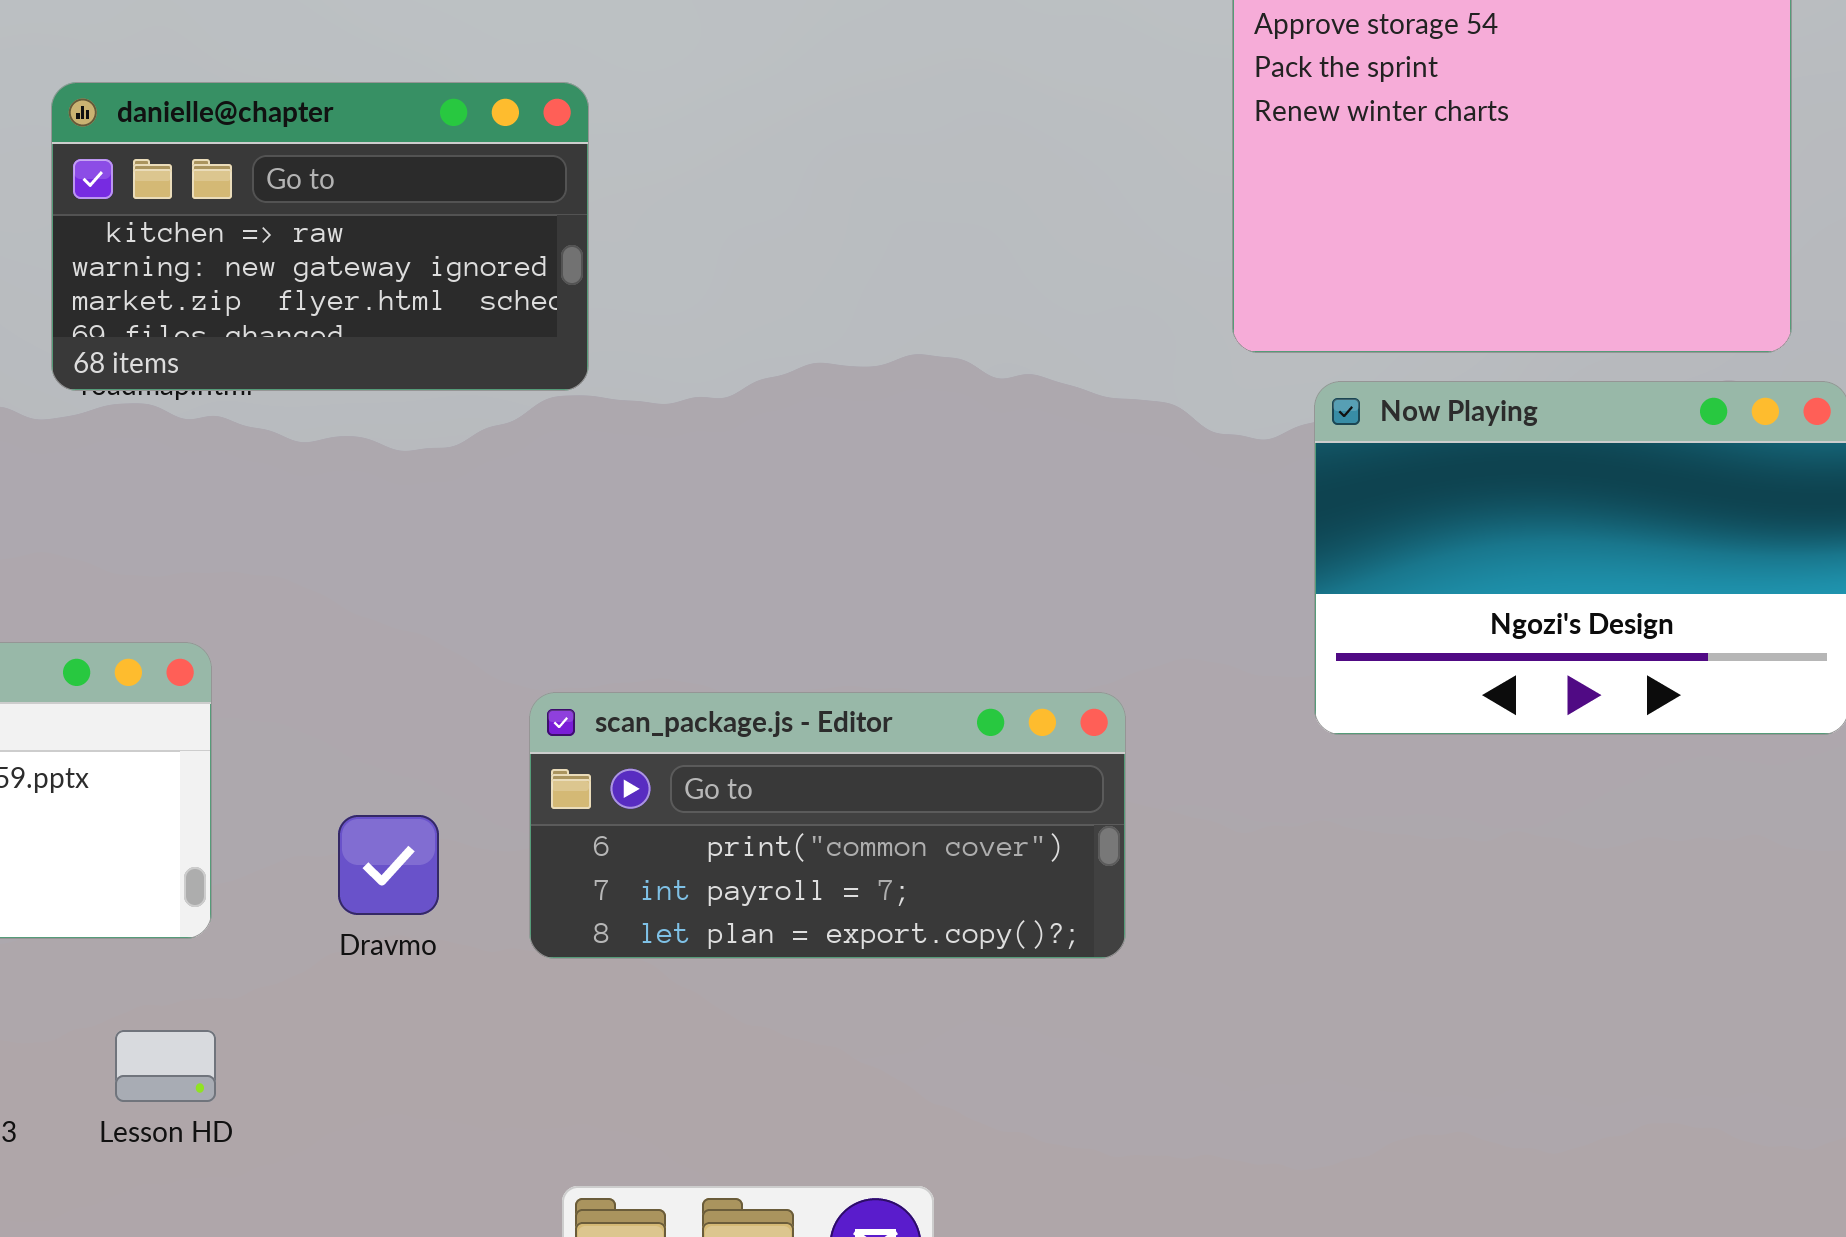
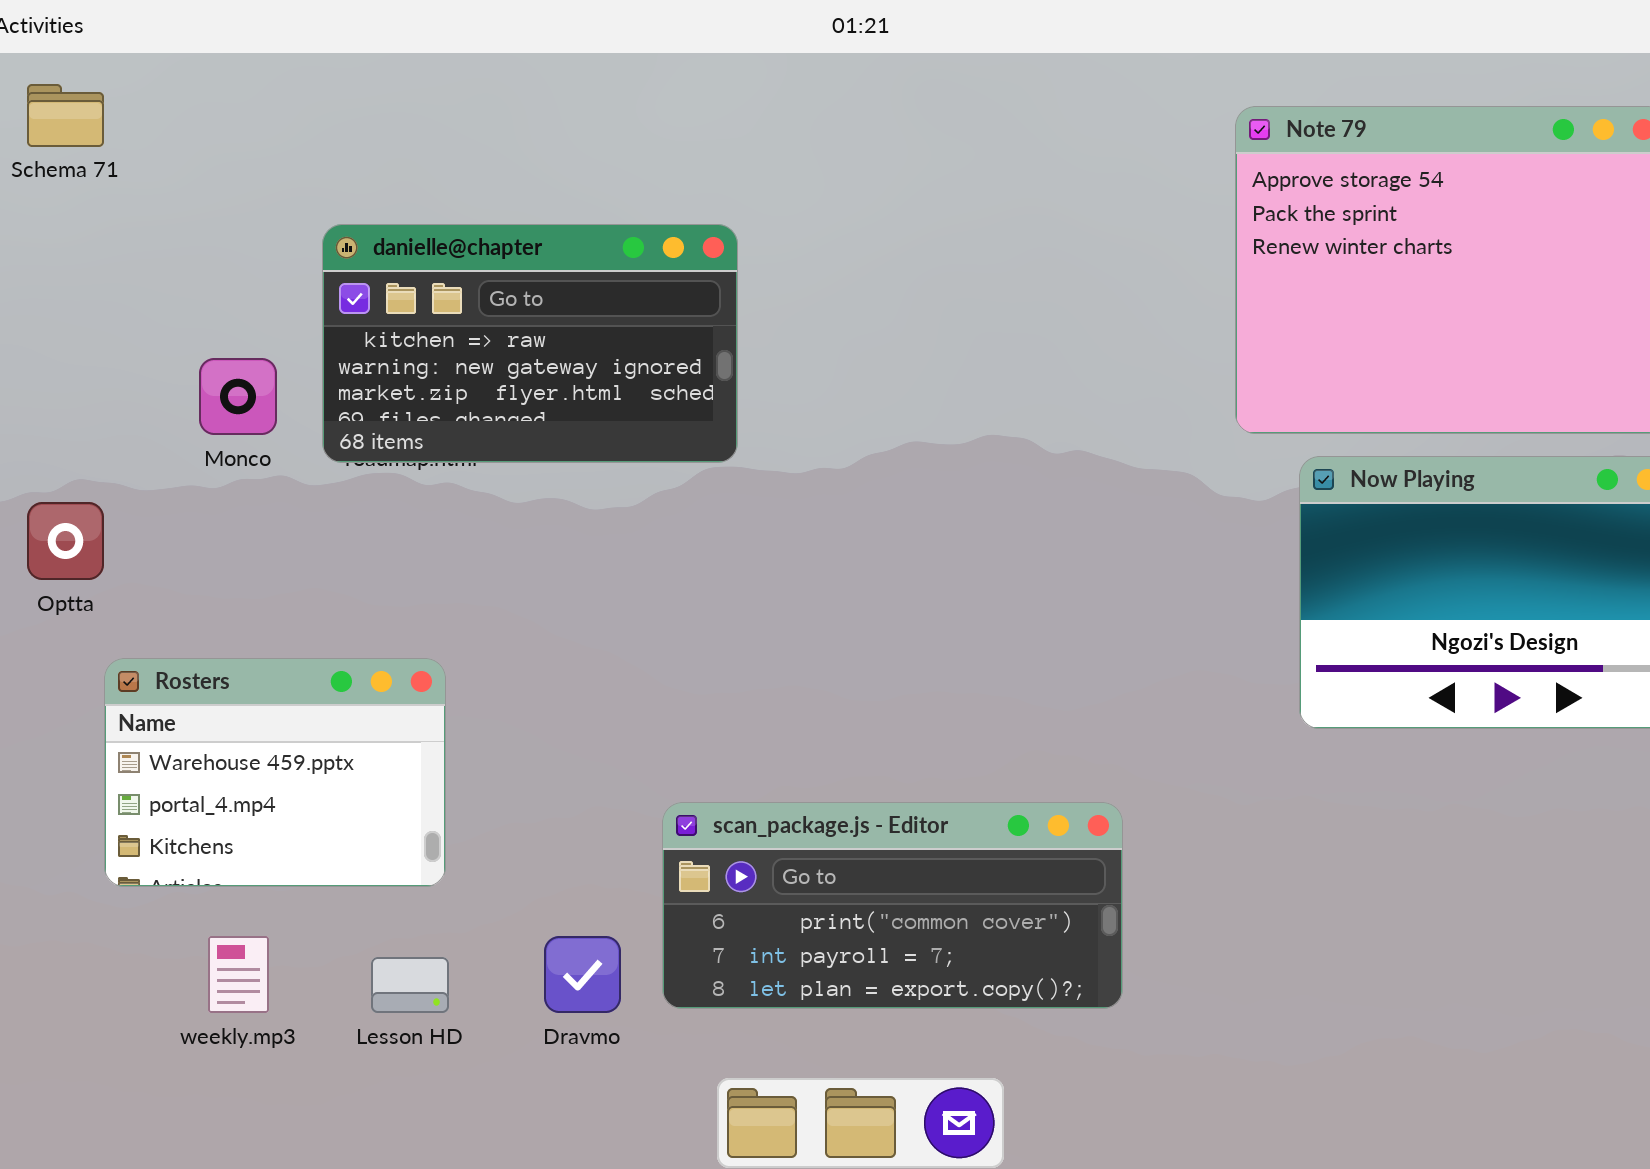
scan_package.js - Editor: [529,692,1126,959] -> [662,802,1123,1009], moved
Dravmo: [338,815,439,915] -> [544,936,621,1013], moved

